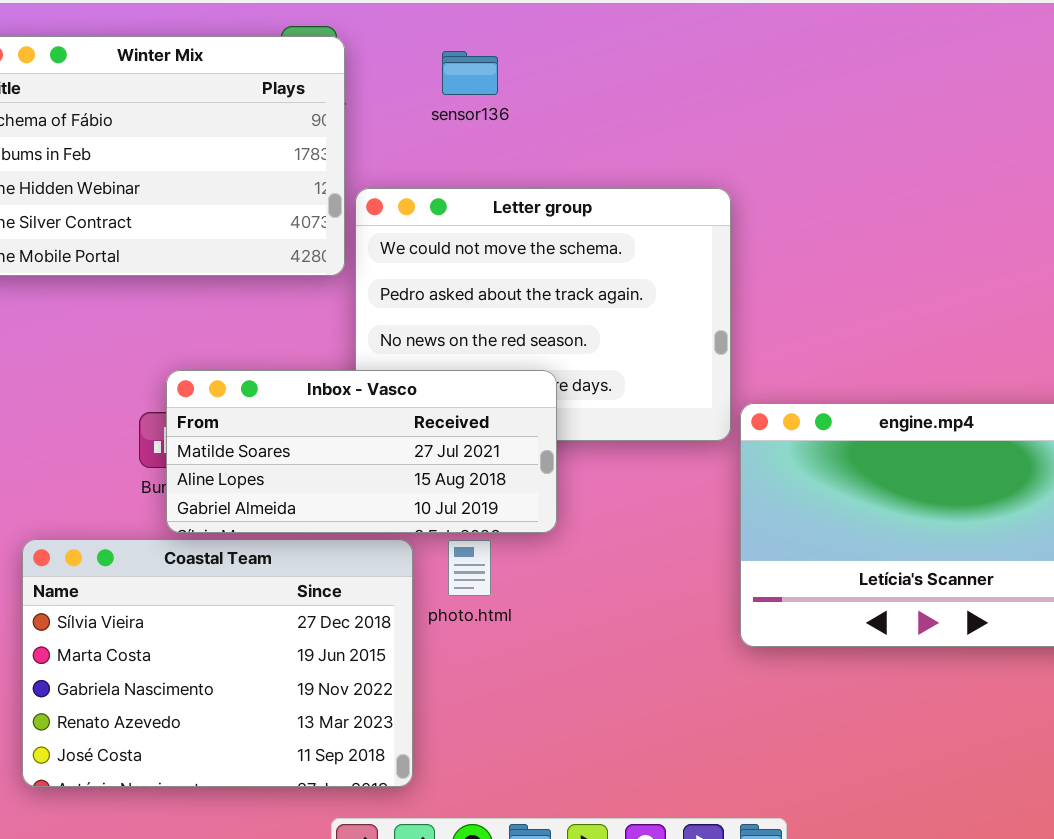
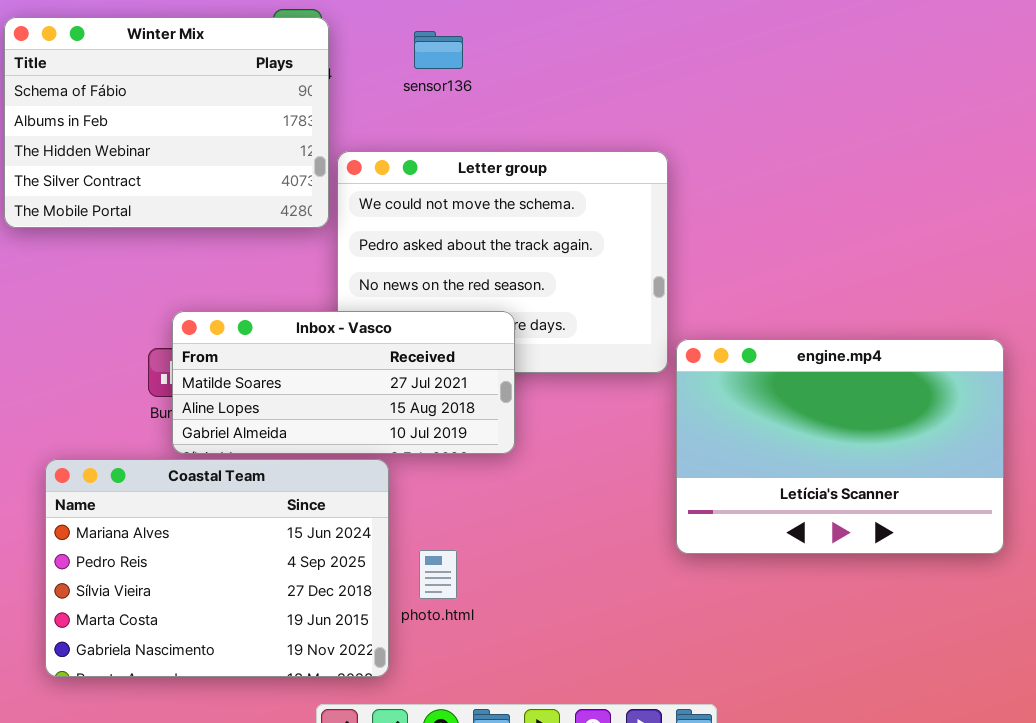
Coastal Team: [22,539,413,787] -> [45,459,389,677], scrolled up 2 rows
photo.html: [448,540,491,596] -> [419,550,457,599], moved

